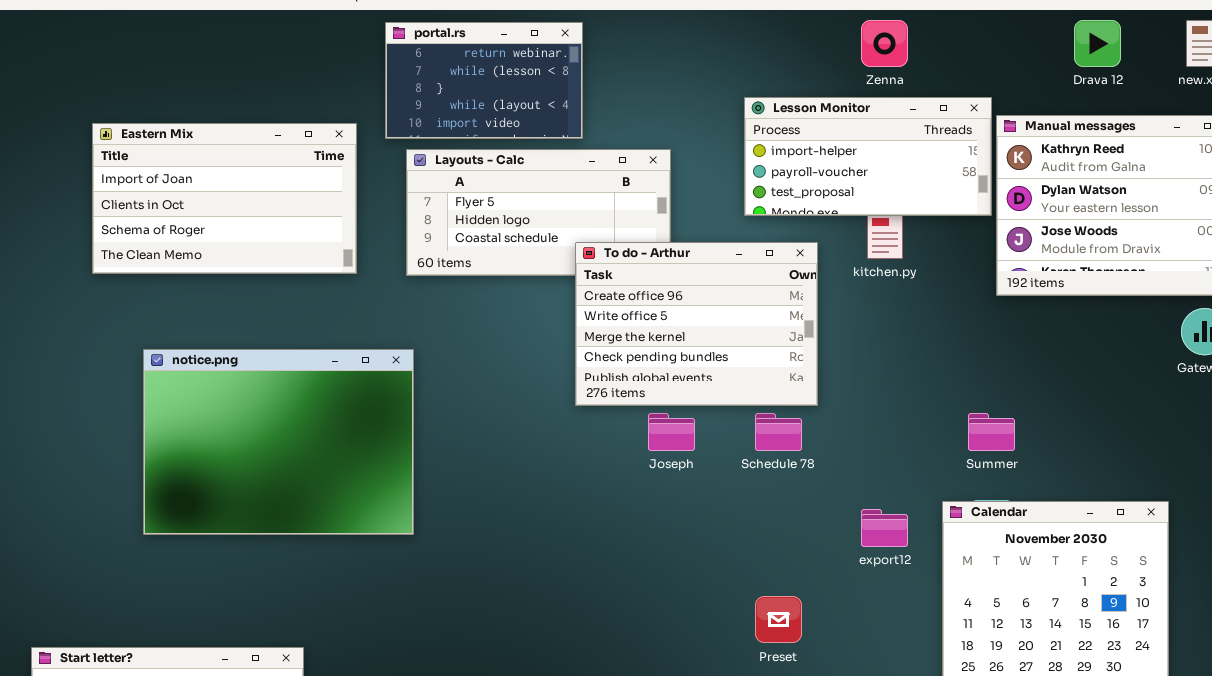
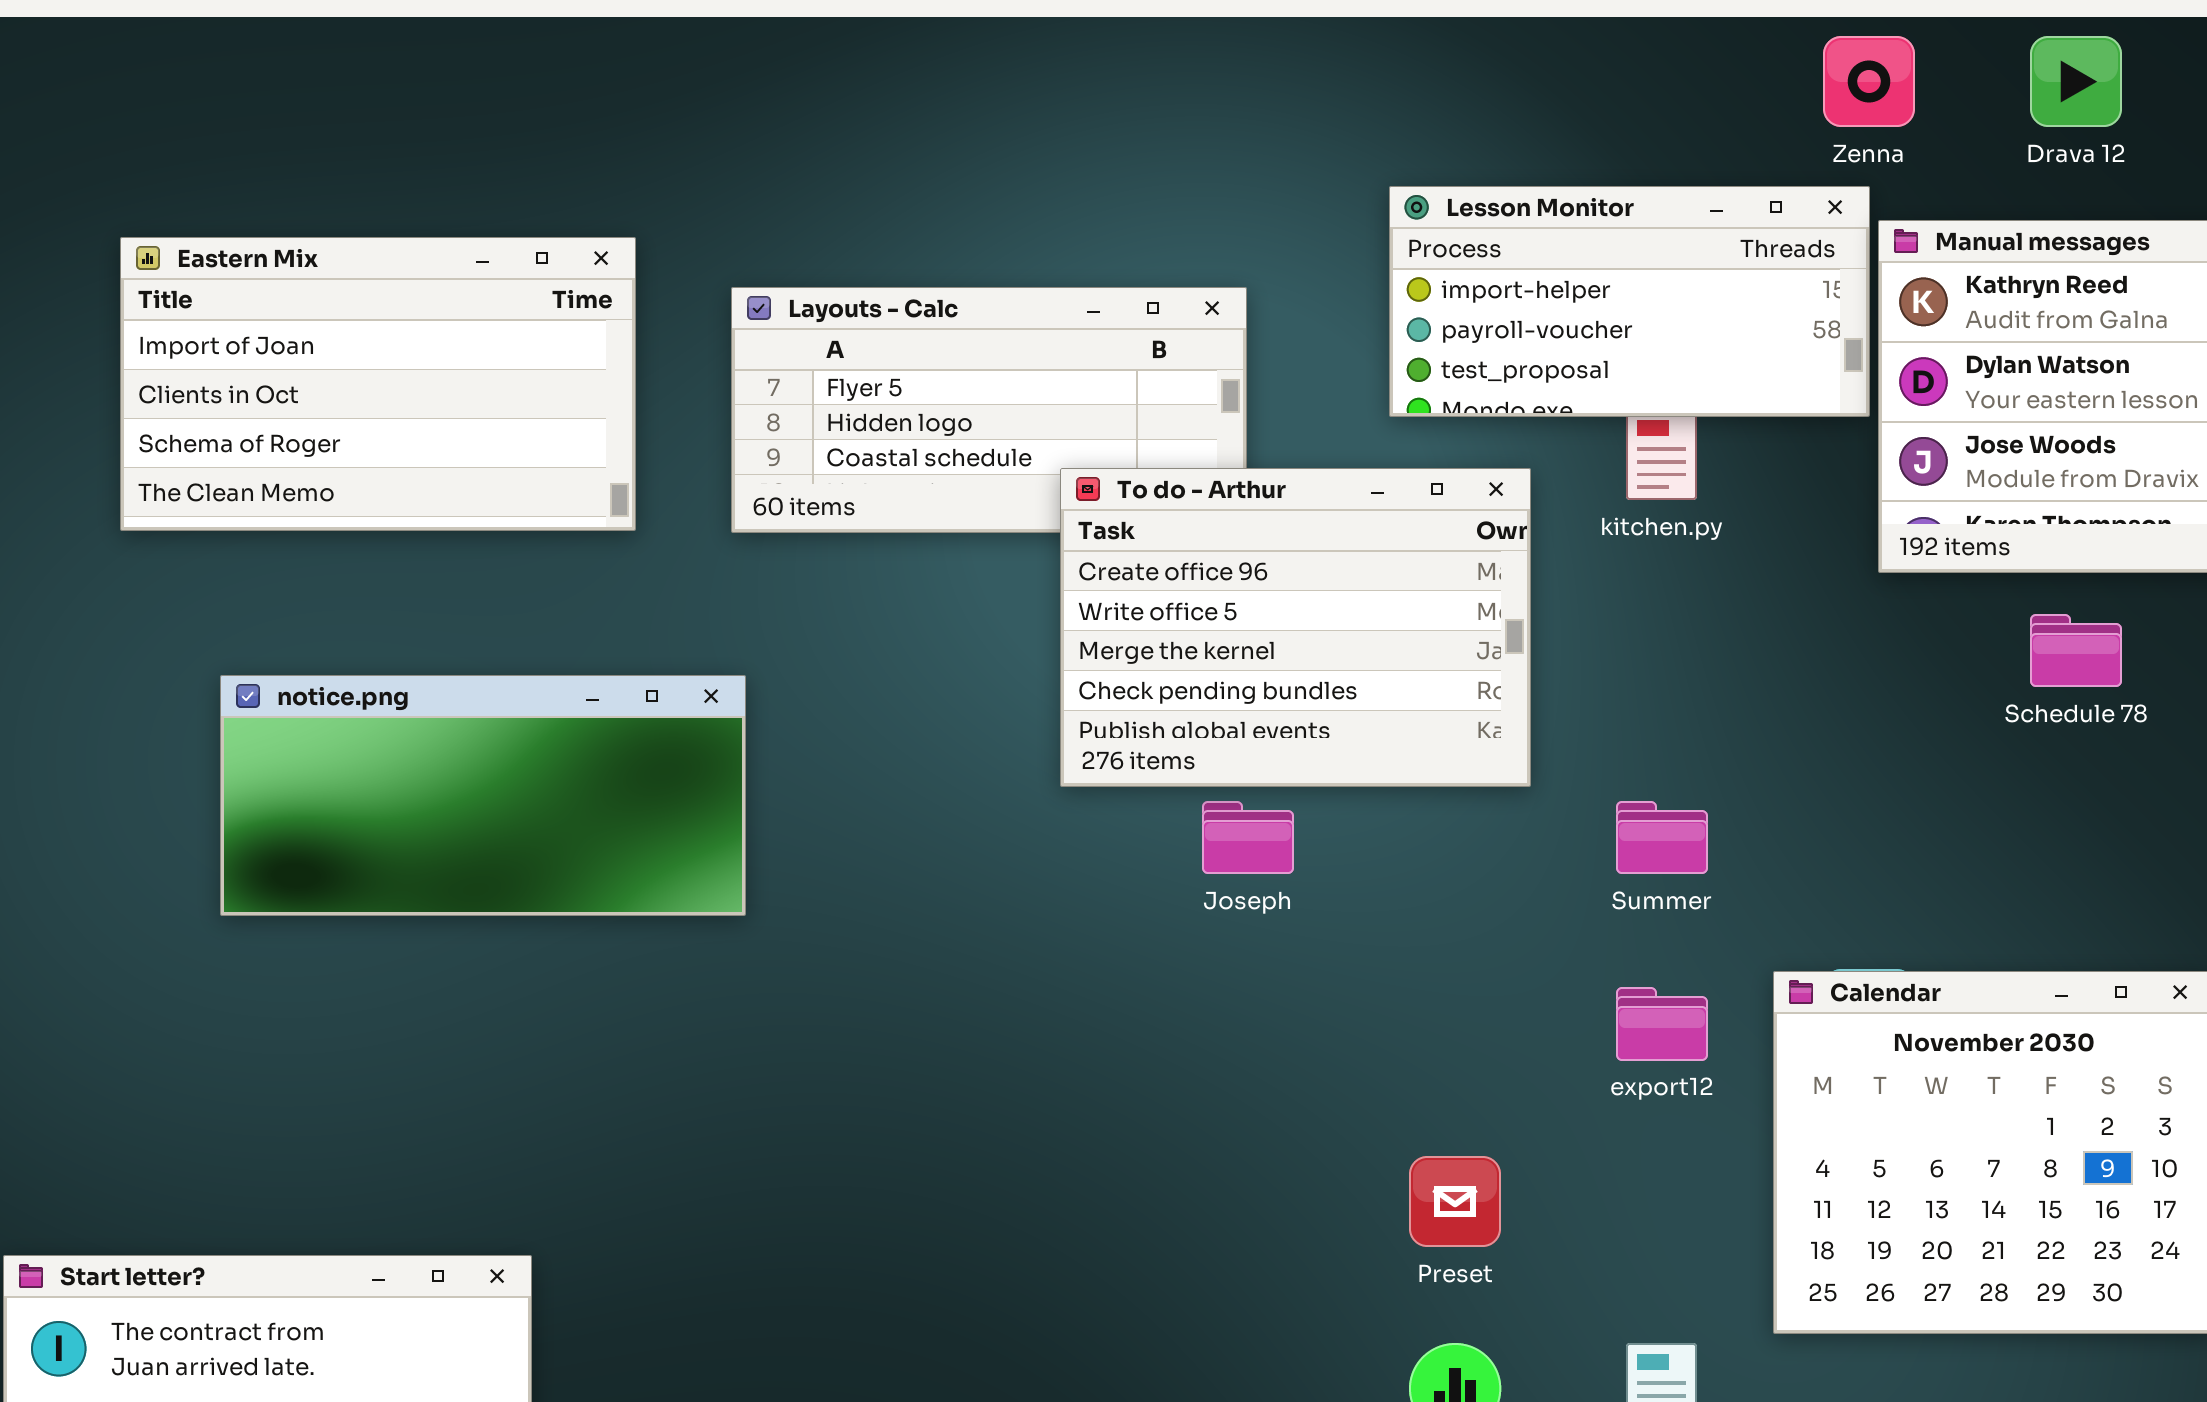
Zenna: [861,20,908,67] -> [1823,36,1915,127], moved
portal.rs: [385,22,583,139] -> none, closed
notice.png: [143,349,414,535] -> [220,675,746,916], resized
Schedule 78: [755,413,802,451] -> [2030,614,2122,687], moved
Summer: [968,413,1015,451] -> [1616,801,1708,874], moved

